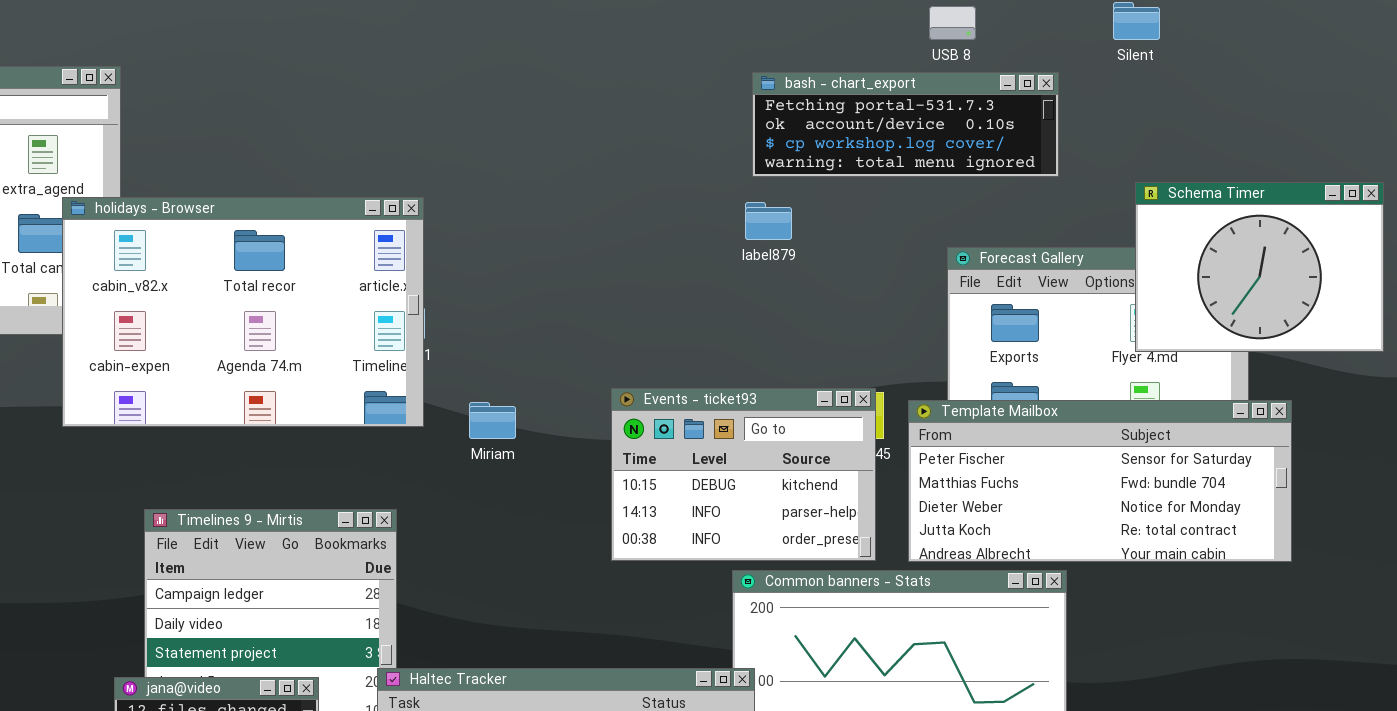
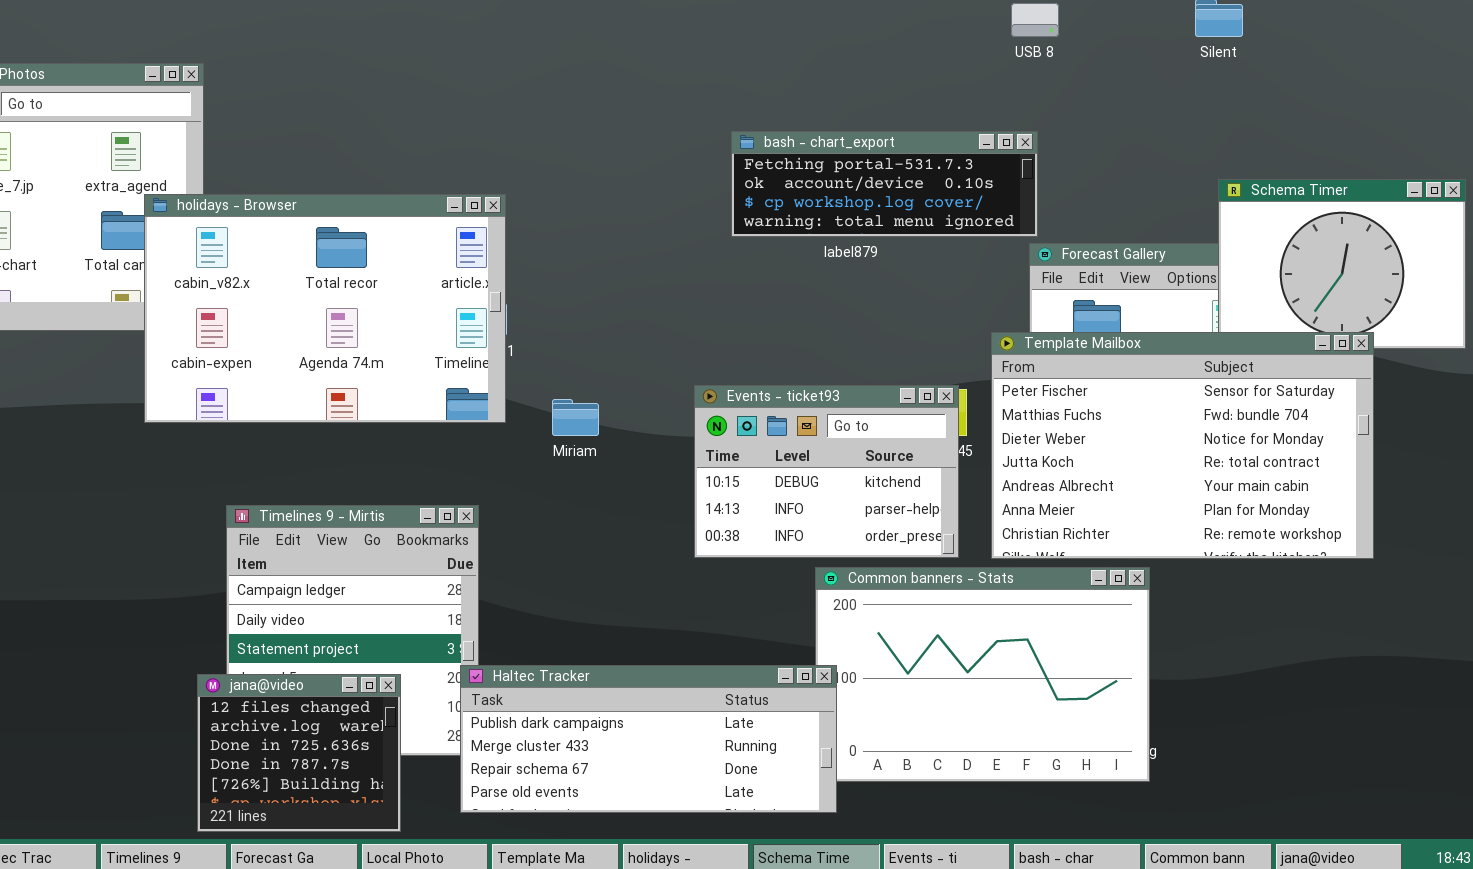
bash - chart_export: [752,72,1059,177] -> [731,131,1038,237], moved
Template Mailbox: [908,400,1292,562] -> [991,332,1374,559], resized

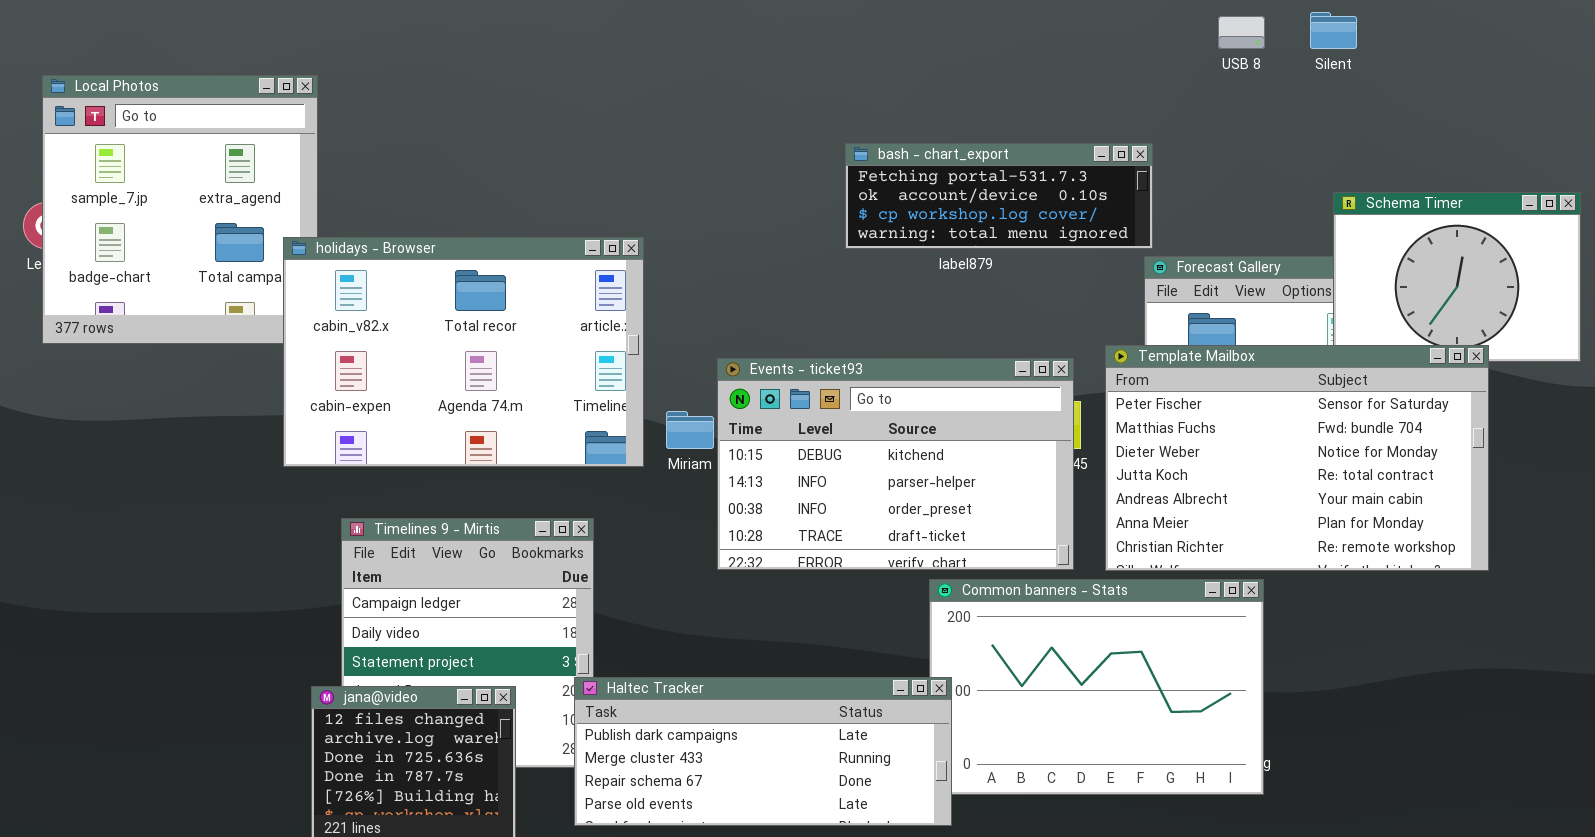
USB 8: [1011,3,1059,37] -> [1218,16,1265,49], moved
holidays - Browser: [144,194,506,423] -> [283,237,644,467], moved
Events - ticket93: [694,385,959,558] -> [717,358,1074,570], resized

